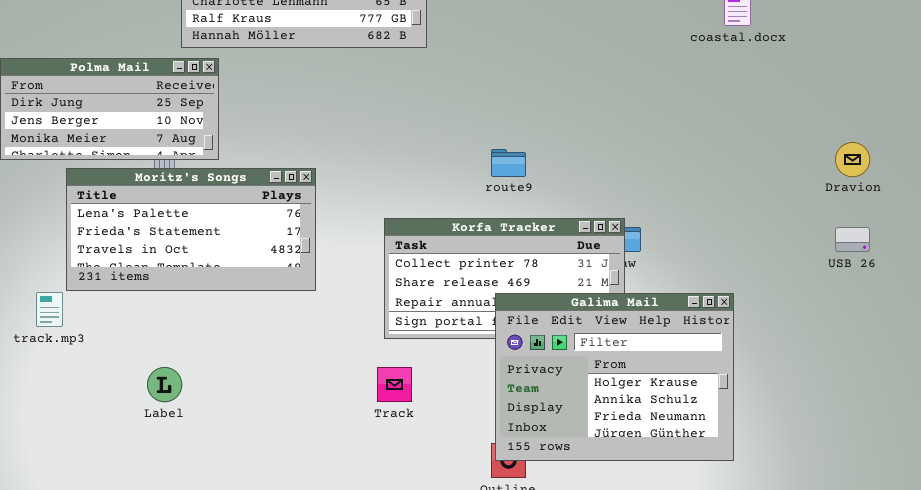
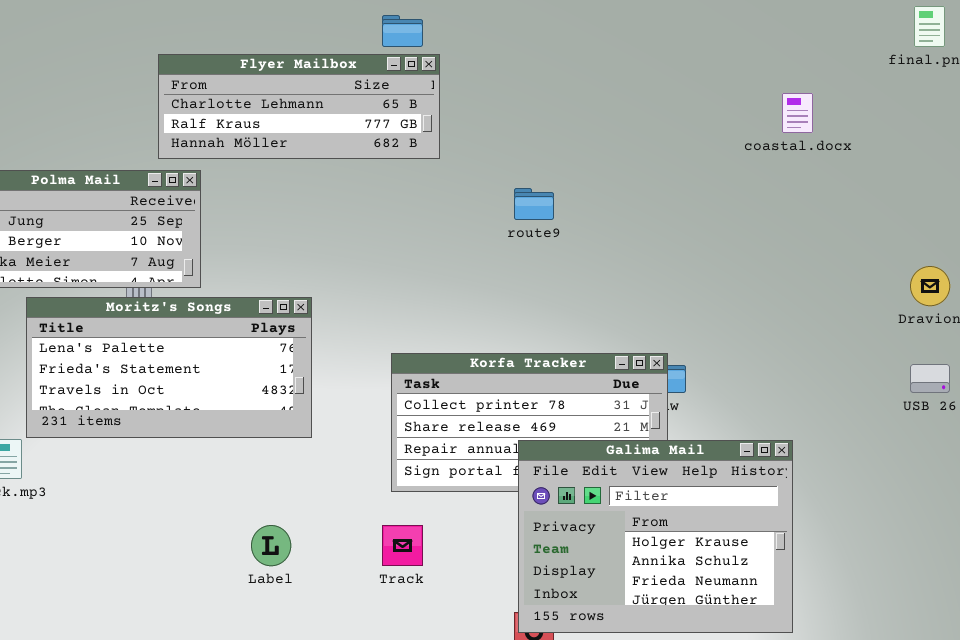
route9: [491,149,526,177] -> [514,188,554,220], moved
Label: [147,367,182,402] -> [251,525,291,566], moved

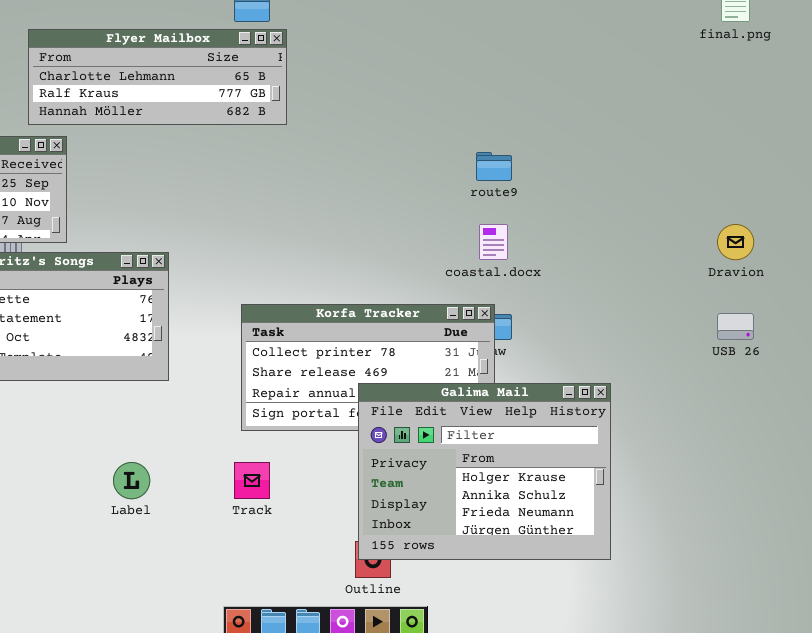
coastal.docx: [782,93,813,133] -> [479,224,508,260], moved
route9: [514,188,554,220] -> [476,152,512,181], moved

